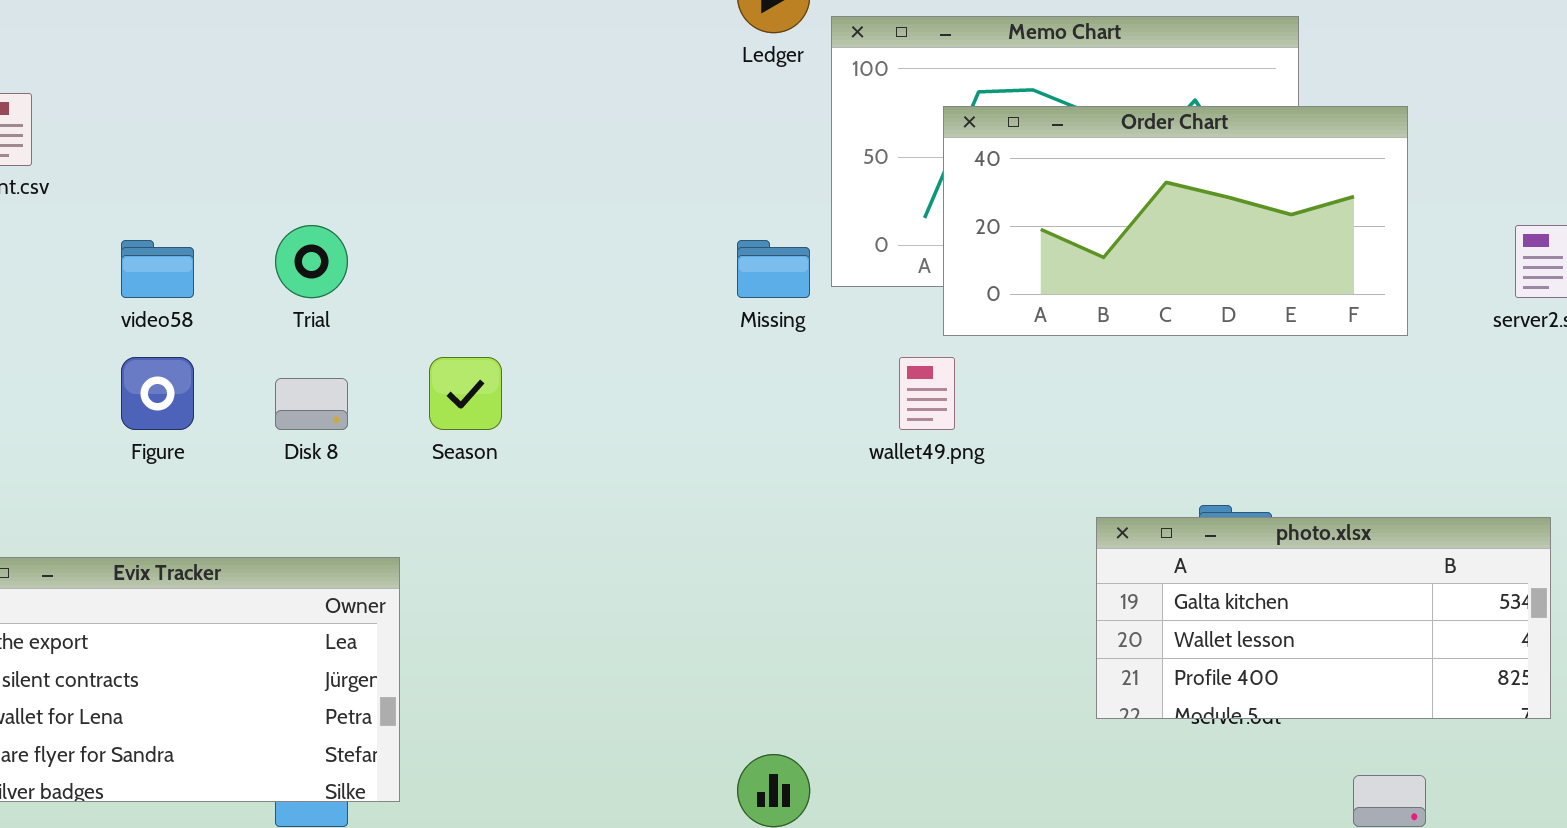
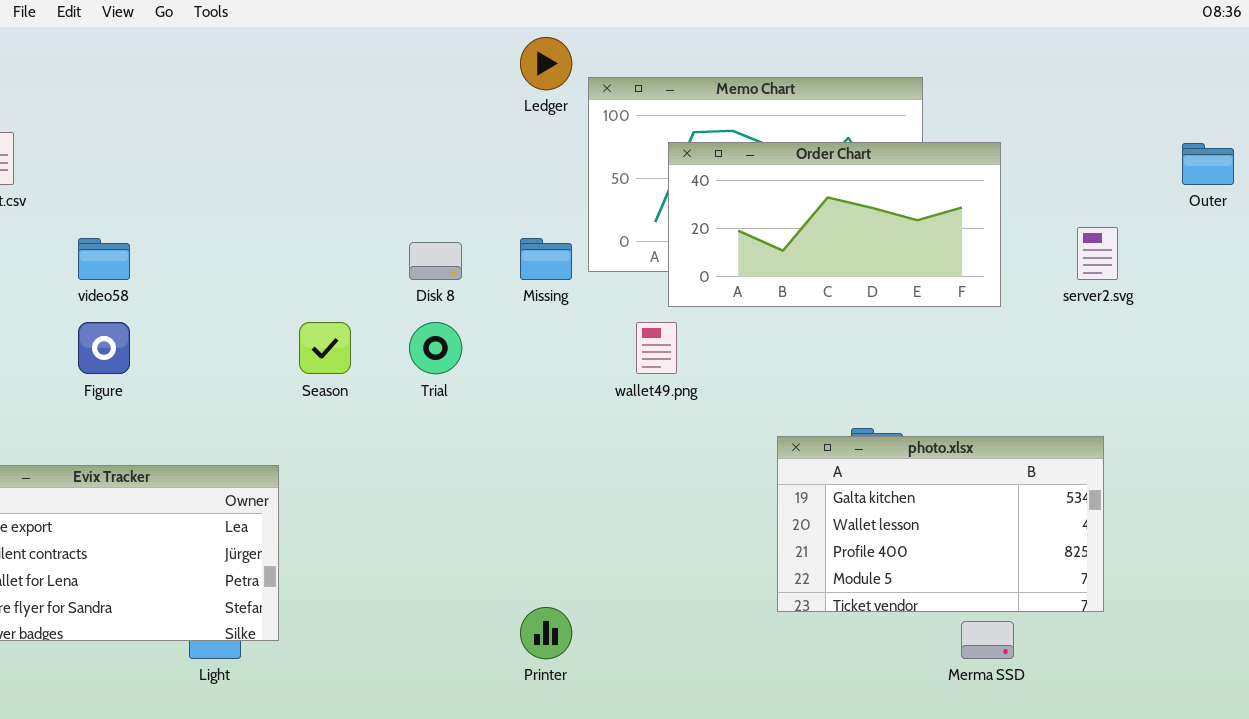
Trial: [275,225,348,298] -> [409,322,462,374], moved
Disk 8: [275,378,348,430] -> [409,242,462,280], moved
photo.xlsx: [1096,517,1551,719] -> [777,436,1104,612], resized

